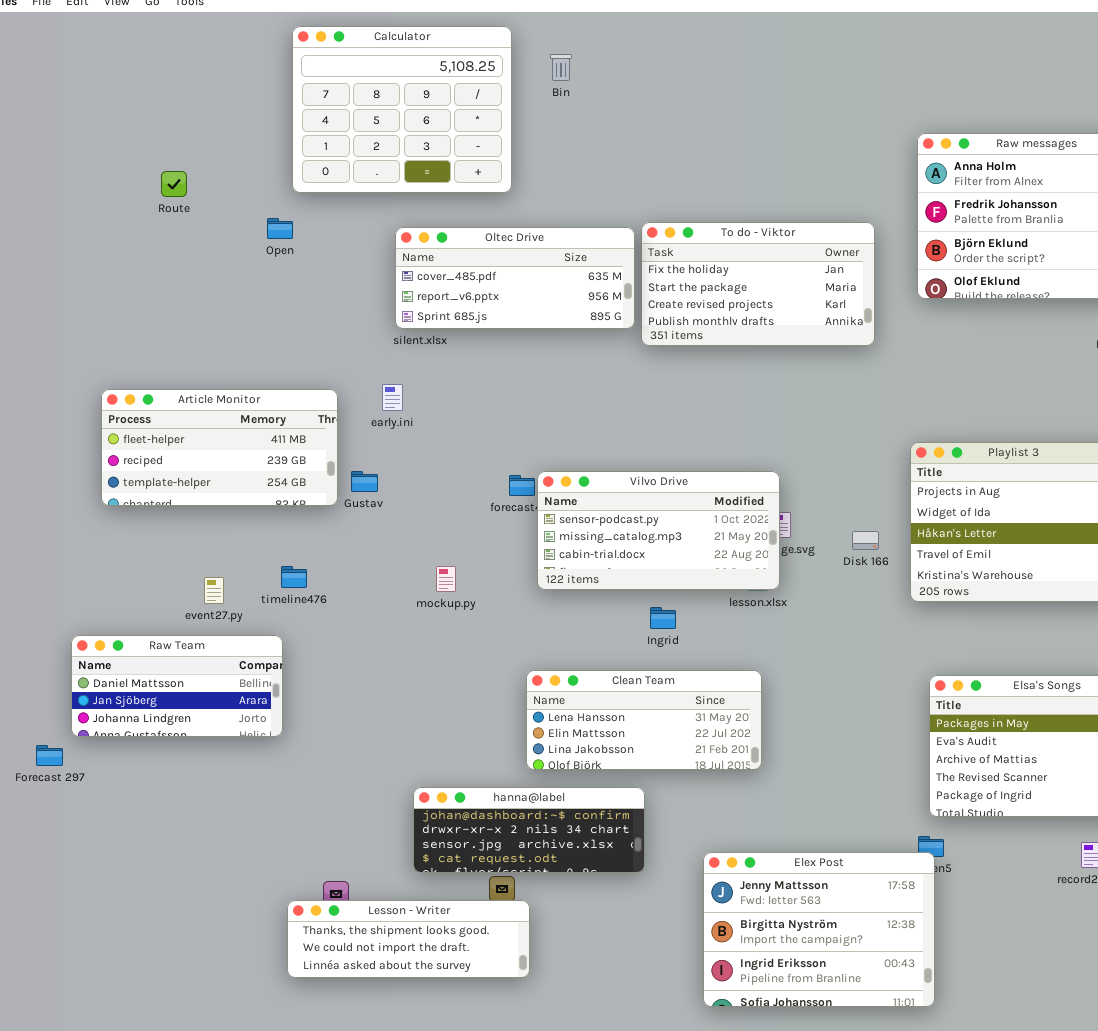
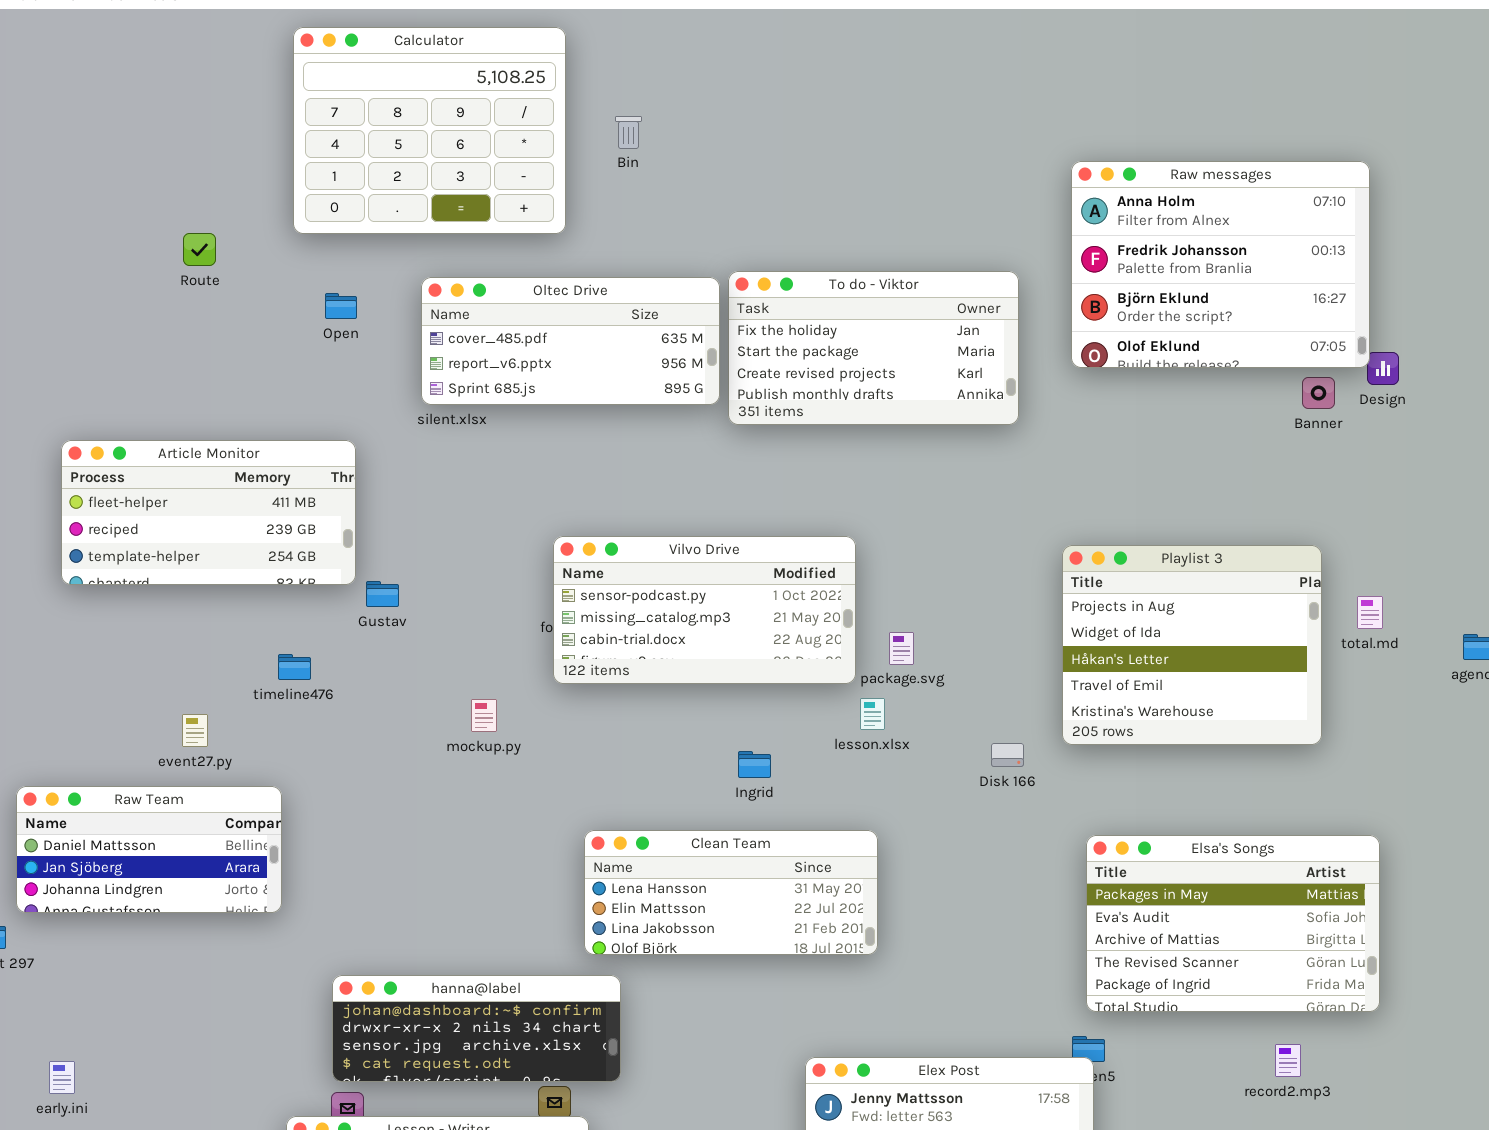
Bin: [550,54,572,81] -> [615,116,642,149], moved
Route: [161,171,187,197] -> [183,233,216,266], moved
Open: [267,218,293,239] -> [325,293,357,319], moved
early.ini: [382,384,403,411] -> [49,1061,75,1094], moved
Article Monitor: [101,389,338,506] -> [61,440,356,585], moved
Vilvo Drive: [537,471,780,590] -> [553,536,856,684], moved
Disk 166: [852,531,879,550] -> [991,743,1024,767], moved
timeline476: [281,566,307,588] -> [278,654,311,680], moved
hanna@label: [413,787,645,873] -> [332,975,621,1082], moved

